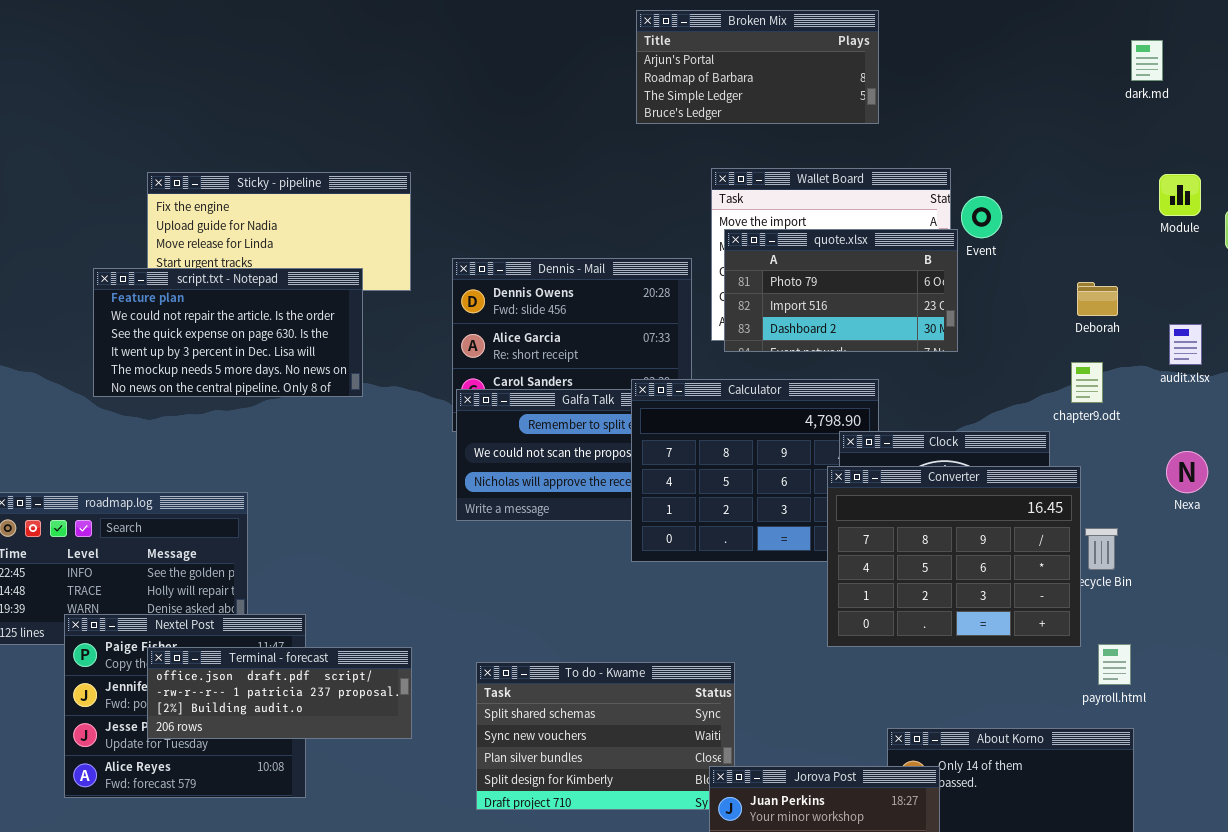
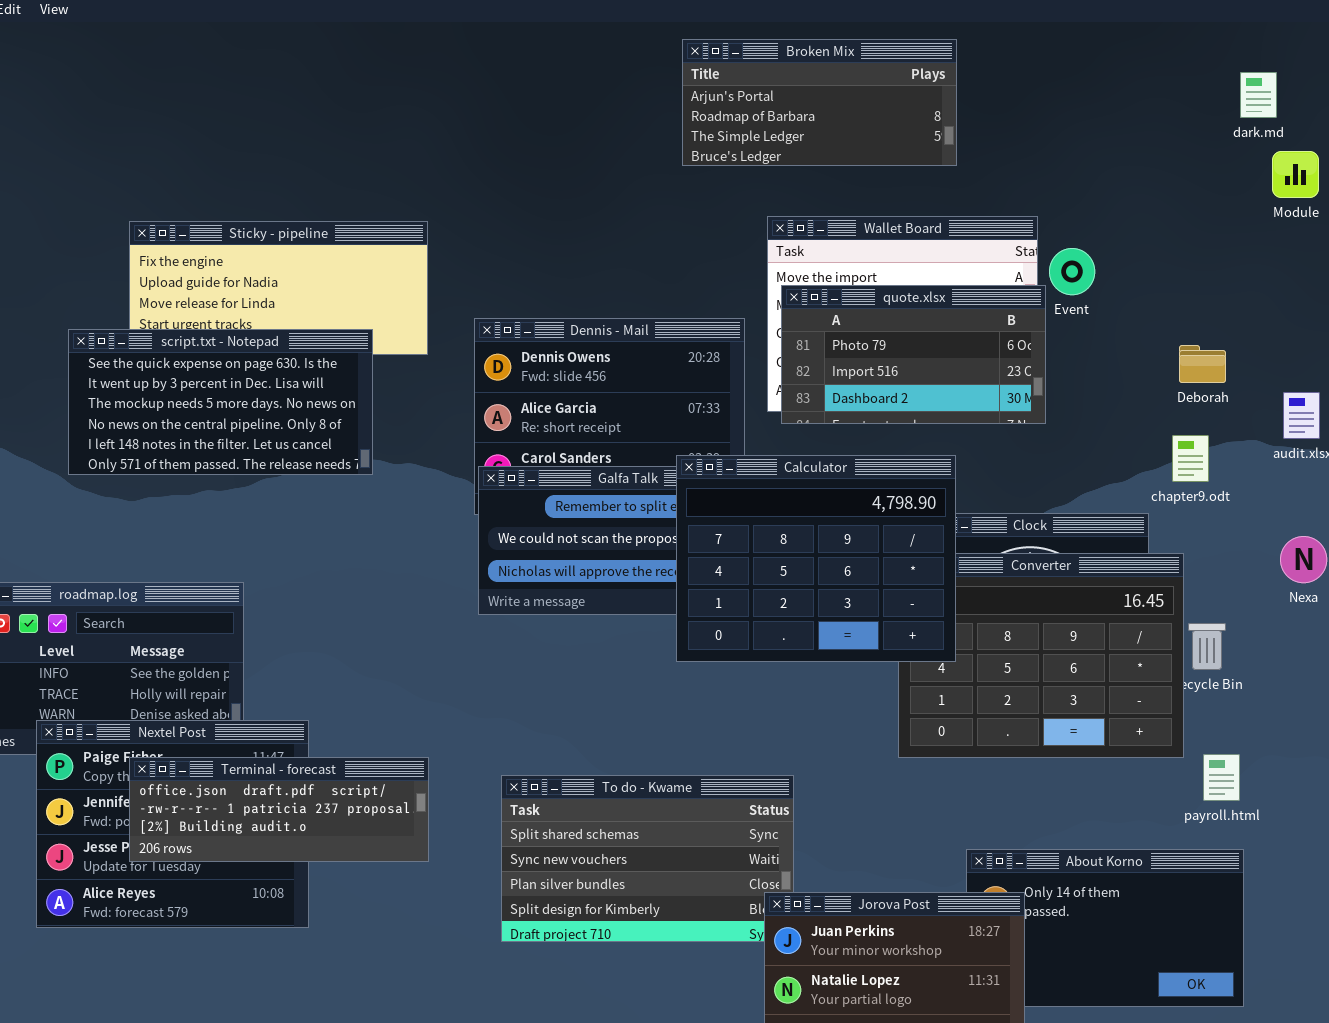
Module: [1159,174,1201,216] -> [1272,151,1319,198], moved
script.txt - Notepad: [93,268,363,397] -> [68,329,373,475], scrolled down 2 rows
Calculator: [631,379,879,562] -> [676,455,956,662], raised

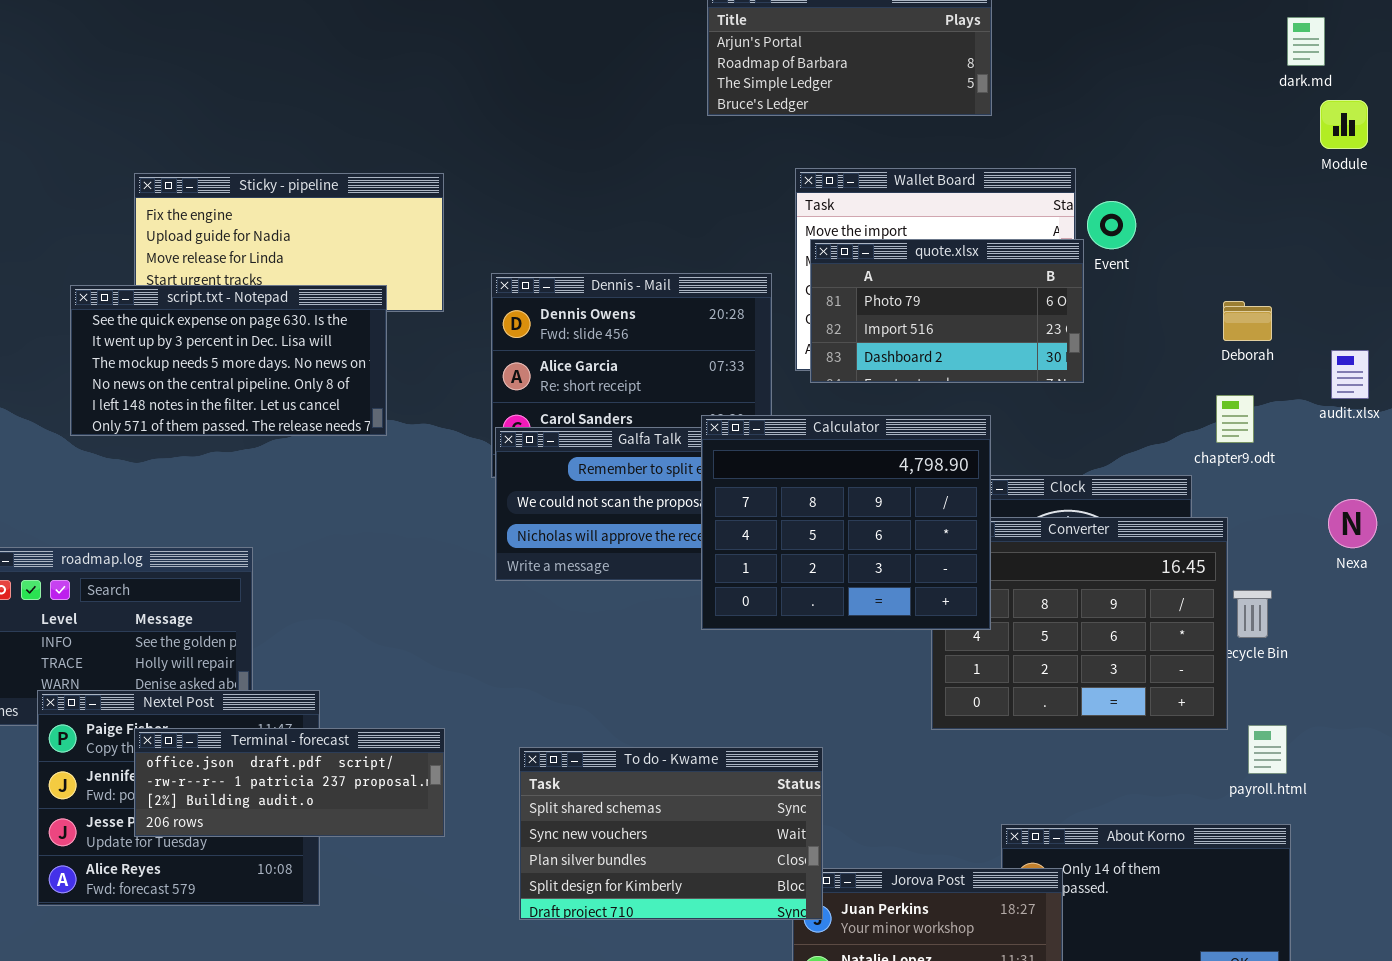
To do - Kwame: [501,775,794,942] -> [519,747,823,920], raised

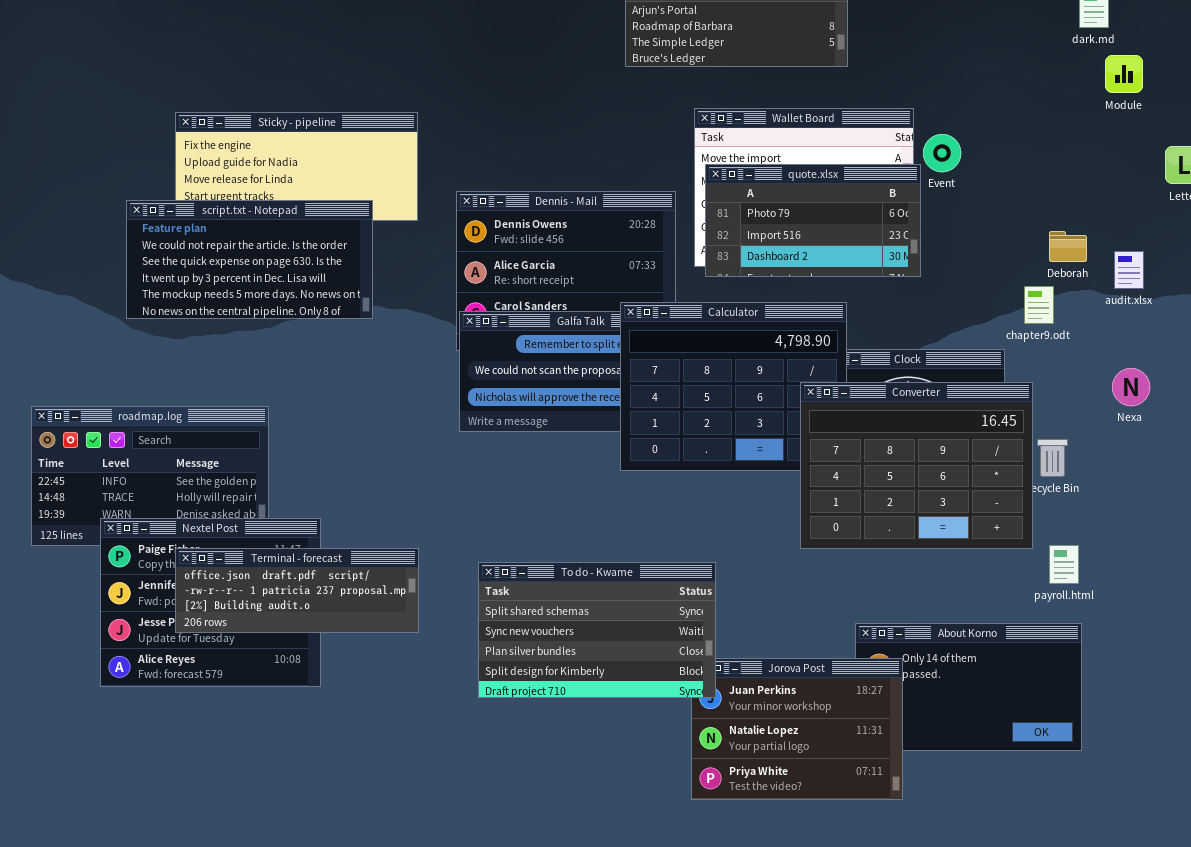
script.txt - Notepad: [70,285,387,436] -> [126,200,373,319], scrolled up 2 rows
Deborah: [1223,301,1272,341] -> [1049,231,1087,262], moved
Converter: [931,517,1228,730] -> [800,382,1033,549], raised

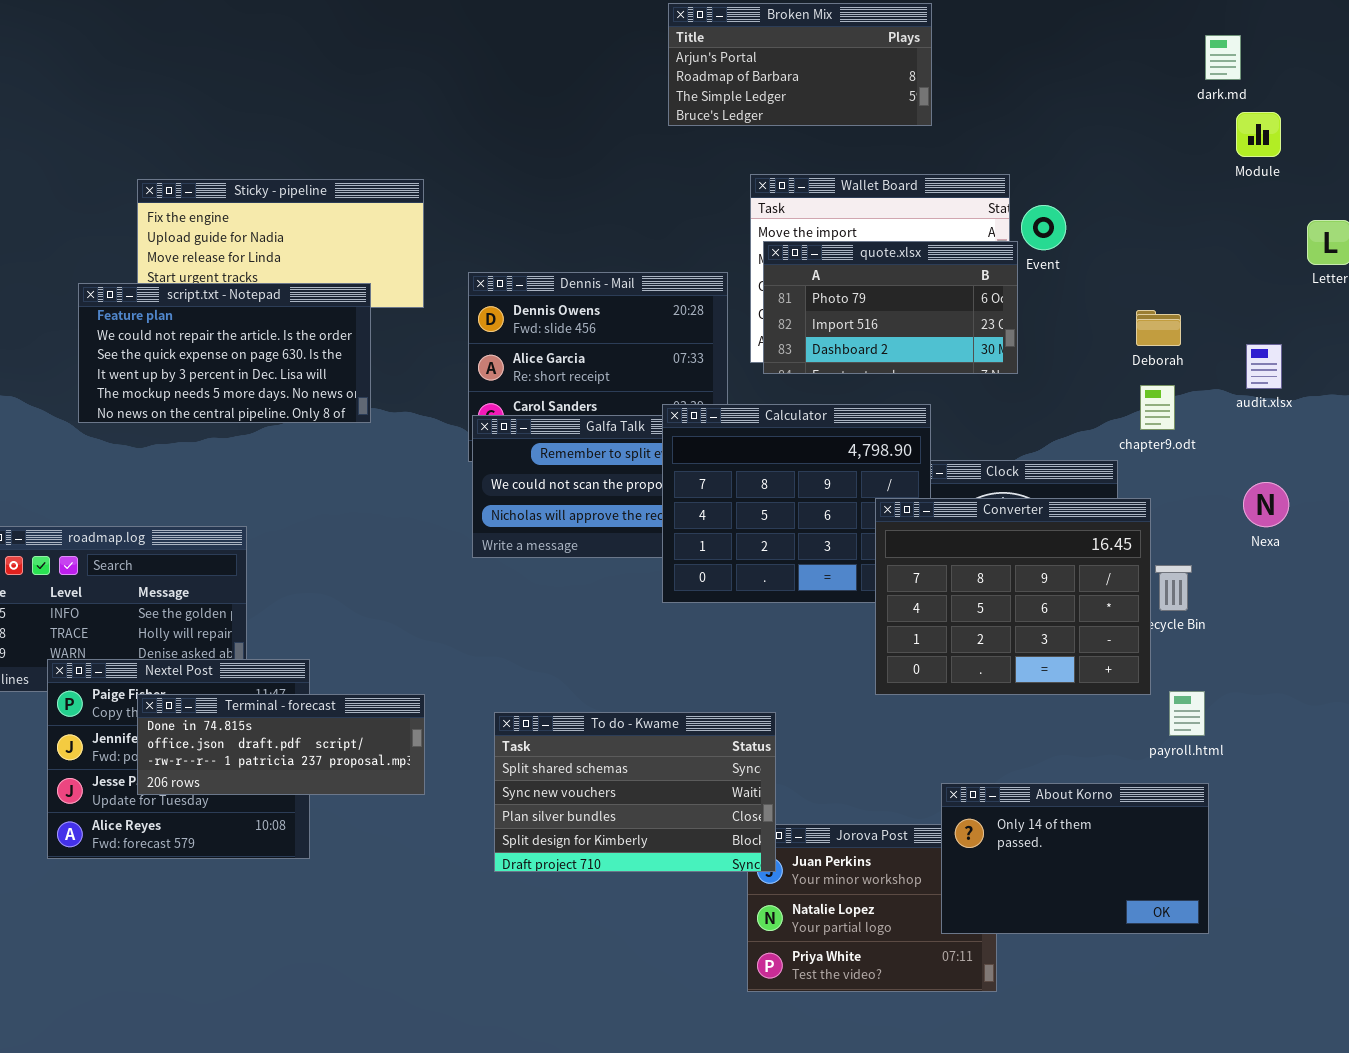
Deborah: [1049,231,1087,262] -> [1136,310,1181,346], moved
Terminal - forecast: [175,548,419,633] -> [137,694,425,795], scrolled up 1 row
About Korno: [855,623,1082,751] -> [941,783,1209,934], raised

